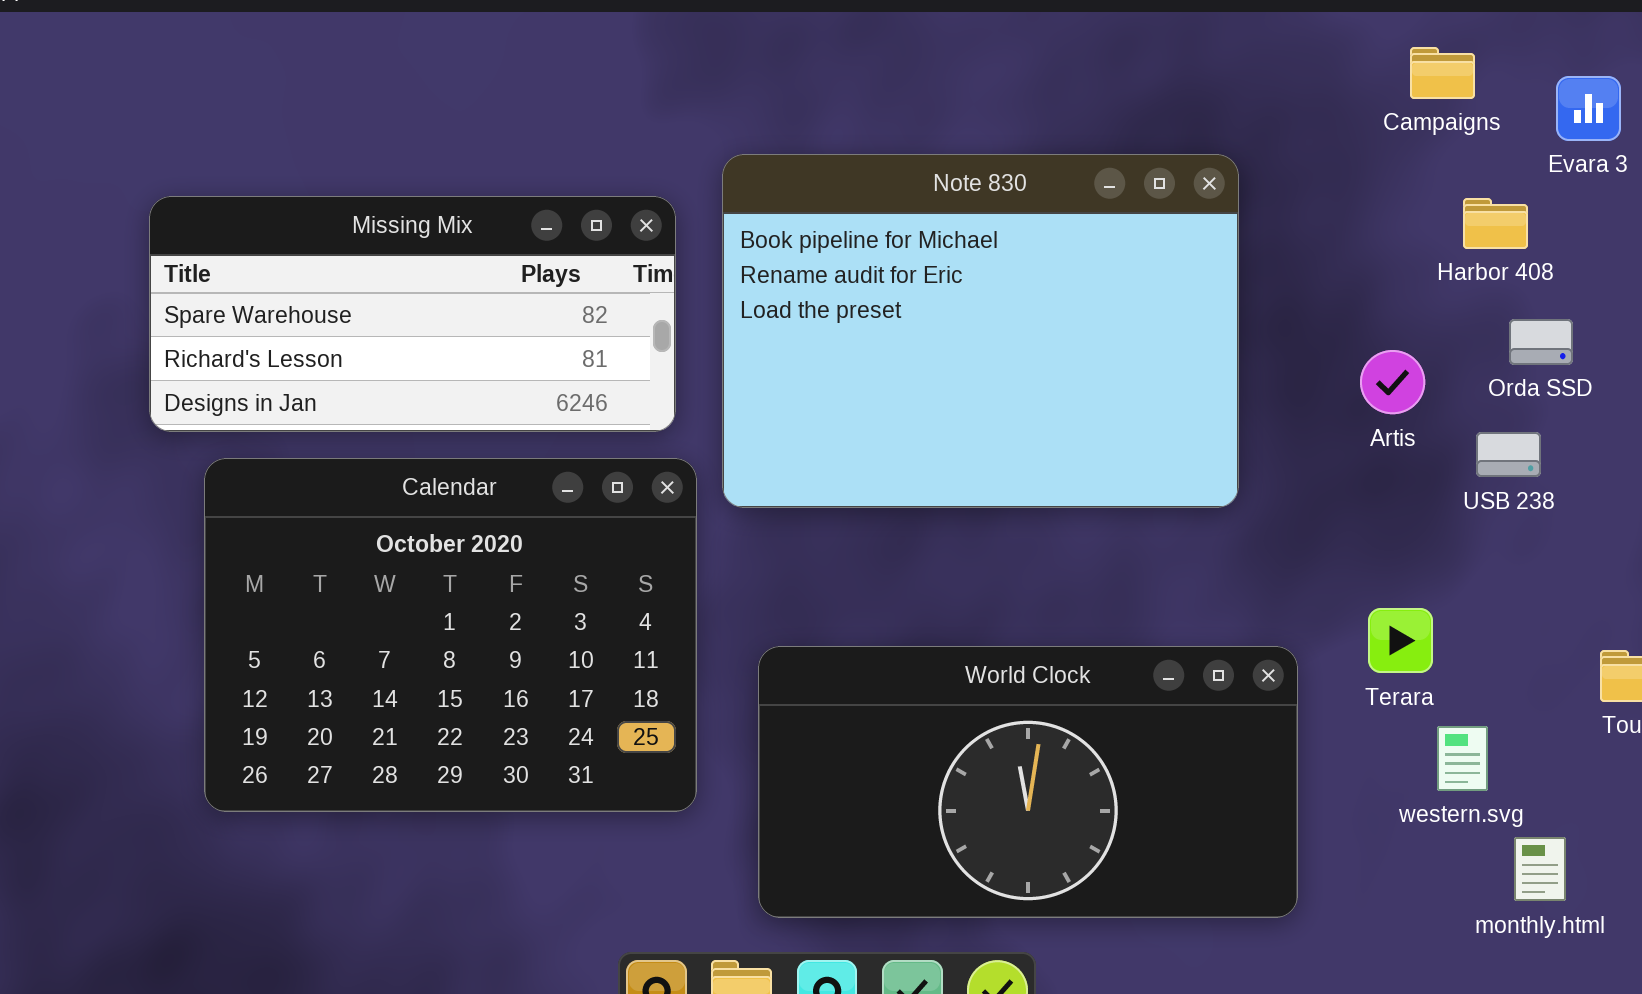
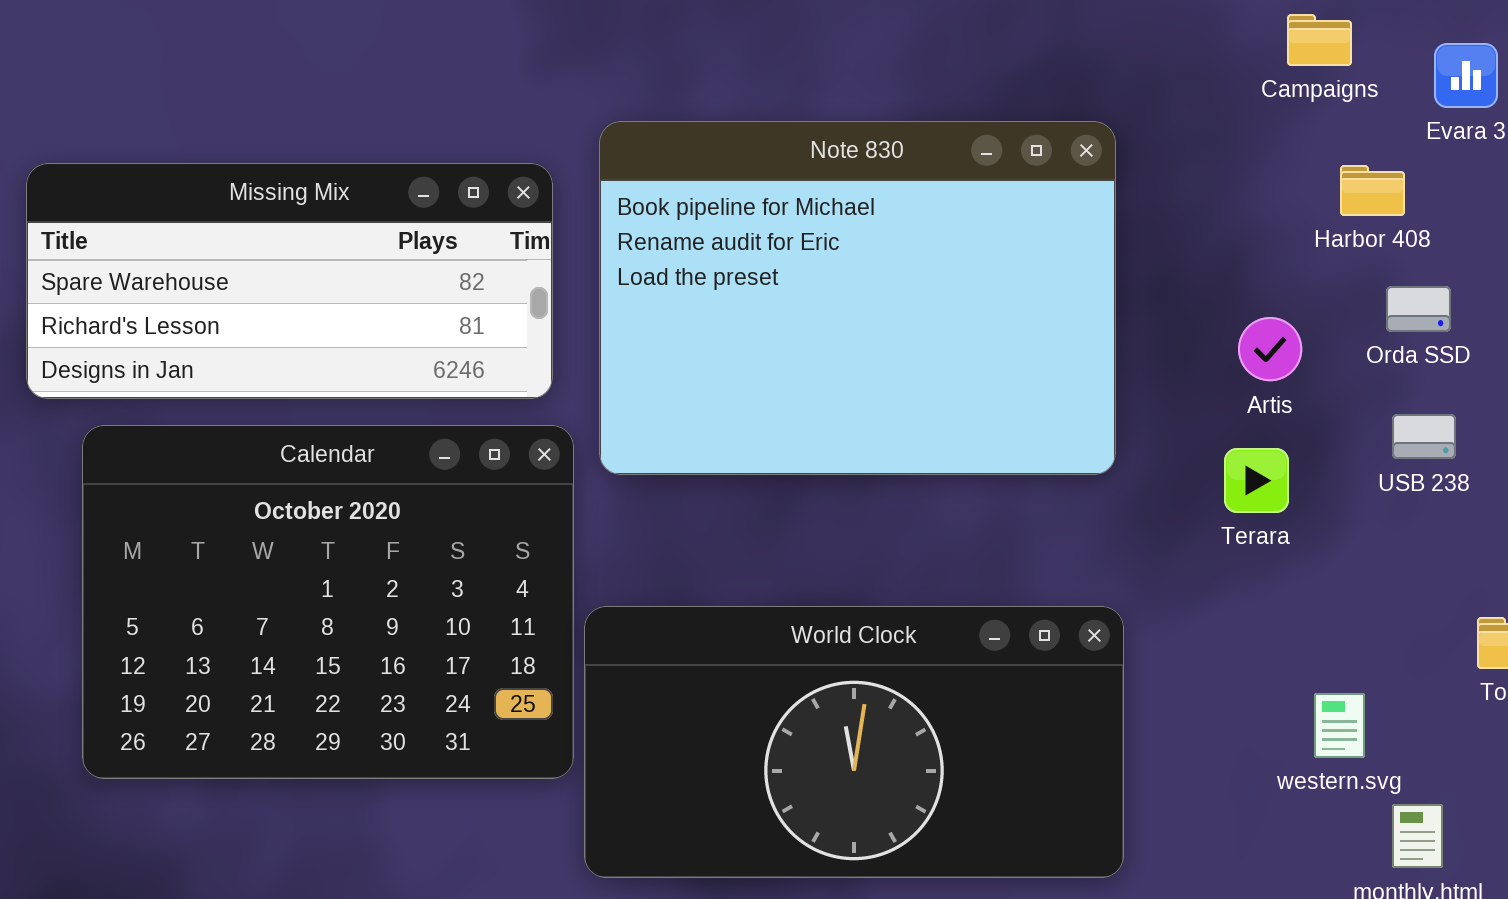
USB 238: [1476,432,1541,477] -> [1392,414,1456,459], moved
Terara: [1368,608,1433,673] -> [1224,448,1289,513], moved
World Clock: [758,646,1298,918] -> [584,606,1124,878], moved

